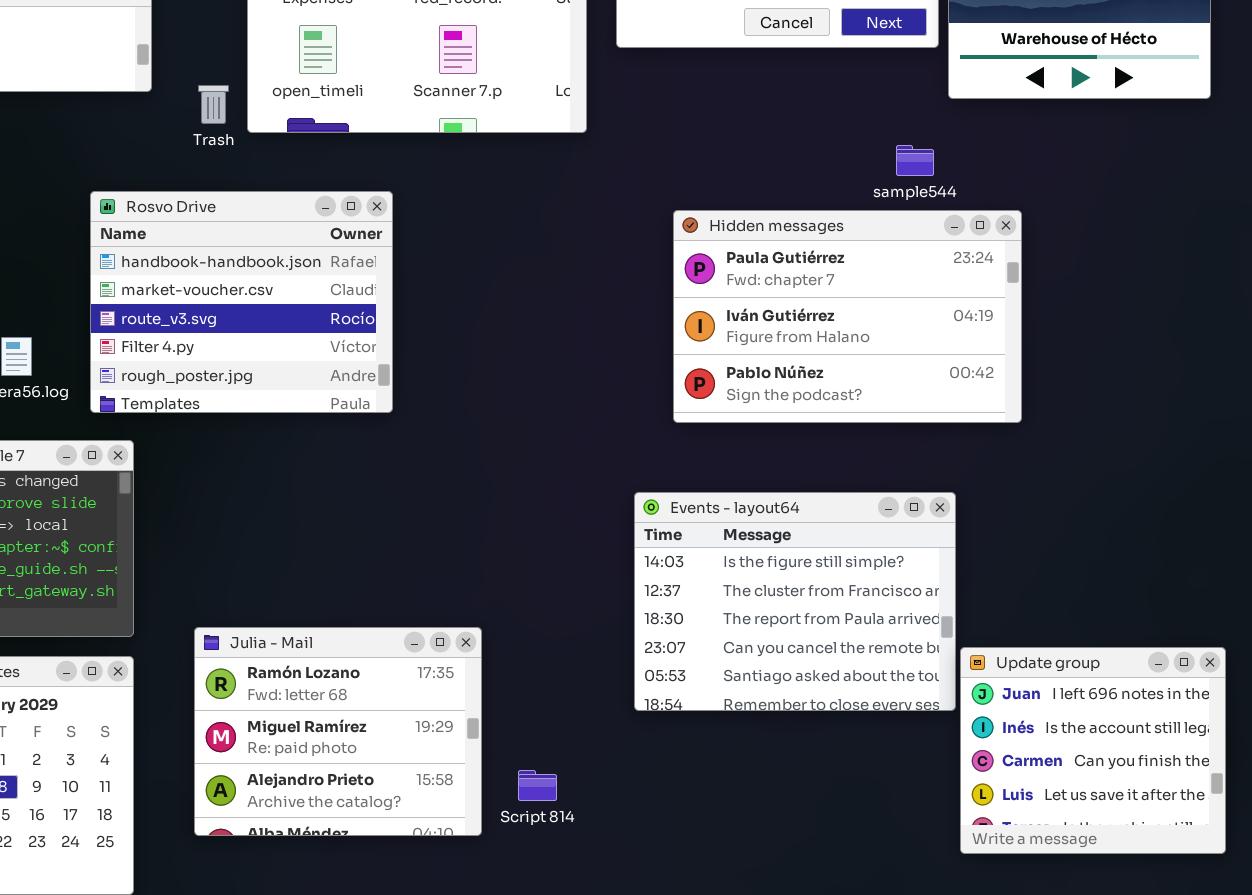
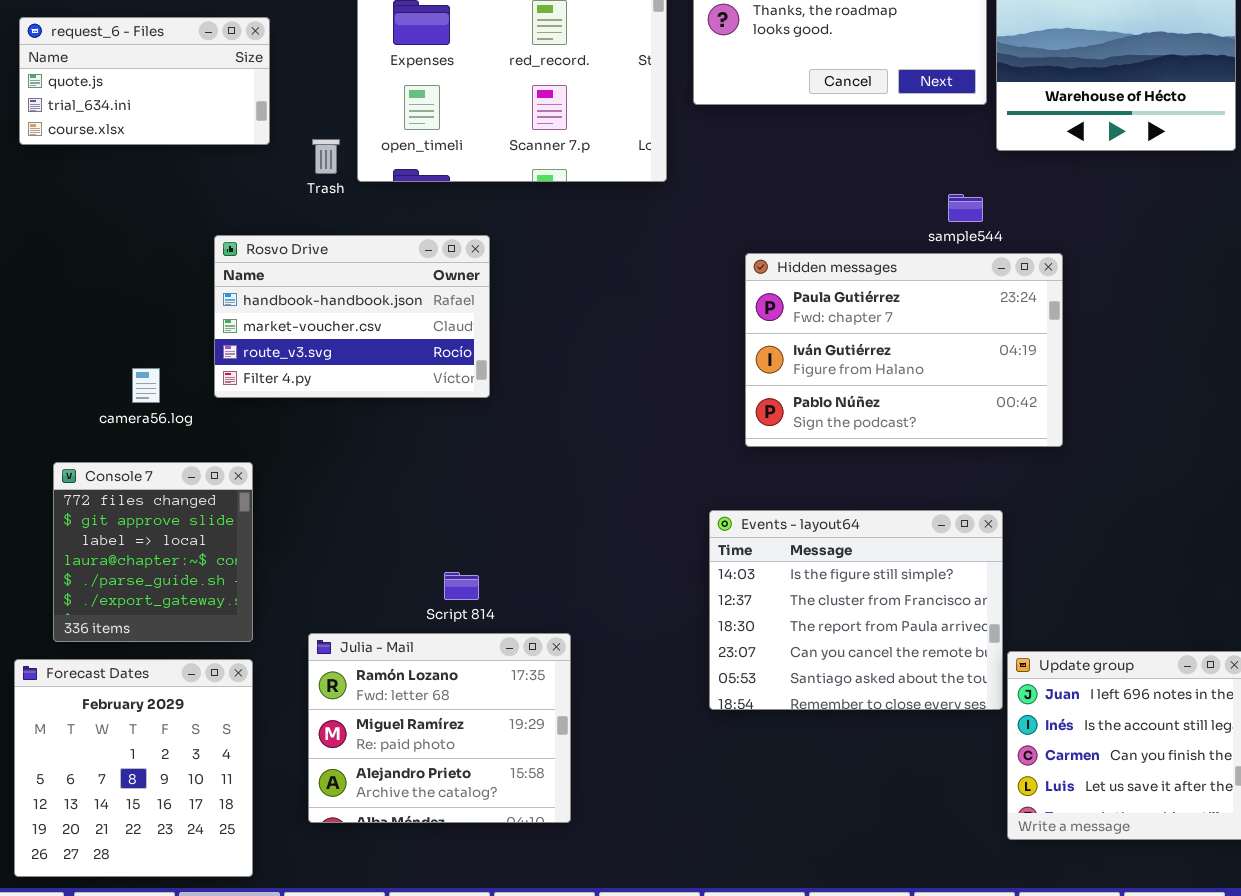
Rosvo Drive: [90,191,393,413] -> [214,235,490,398], resized
Script 814: [518,770,557,801] -> [444,572,479,600], moved

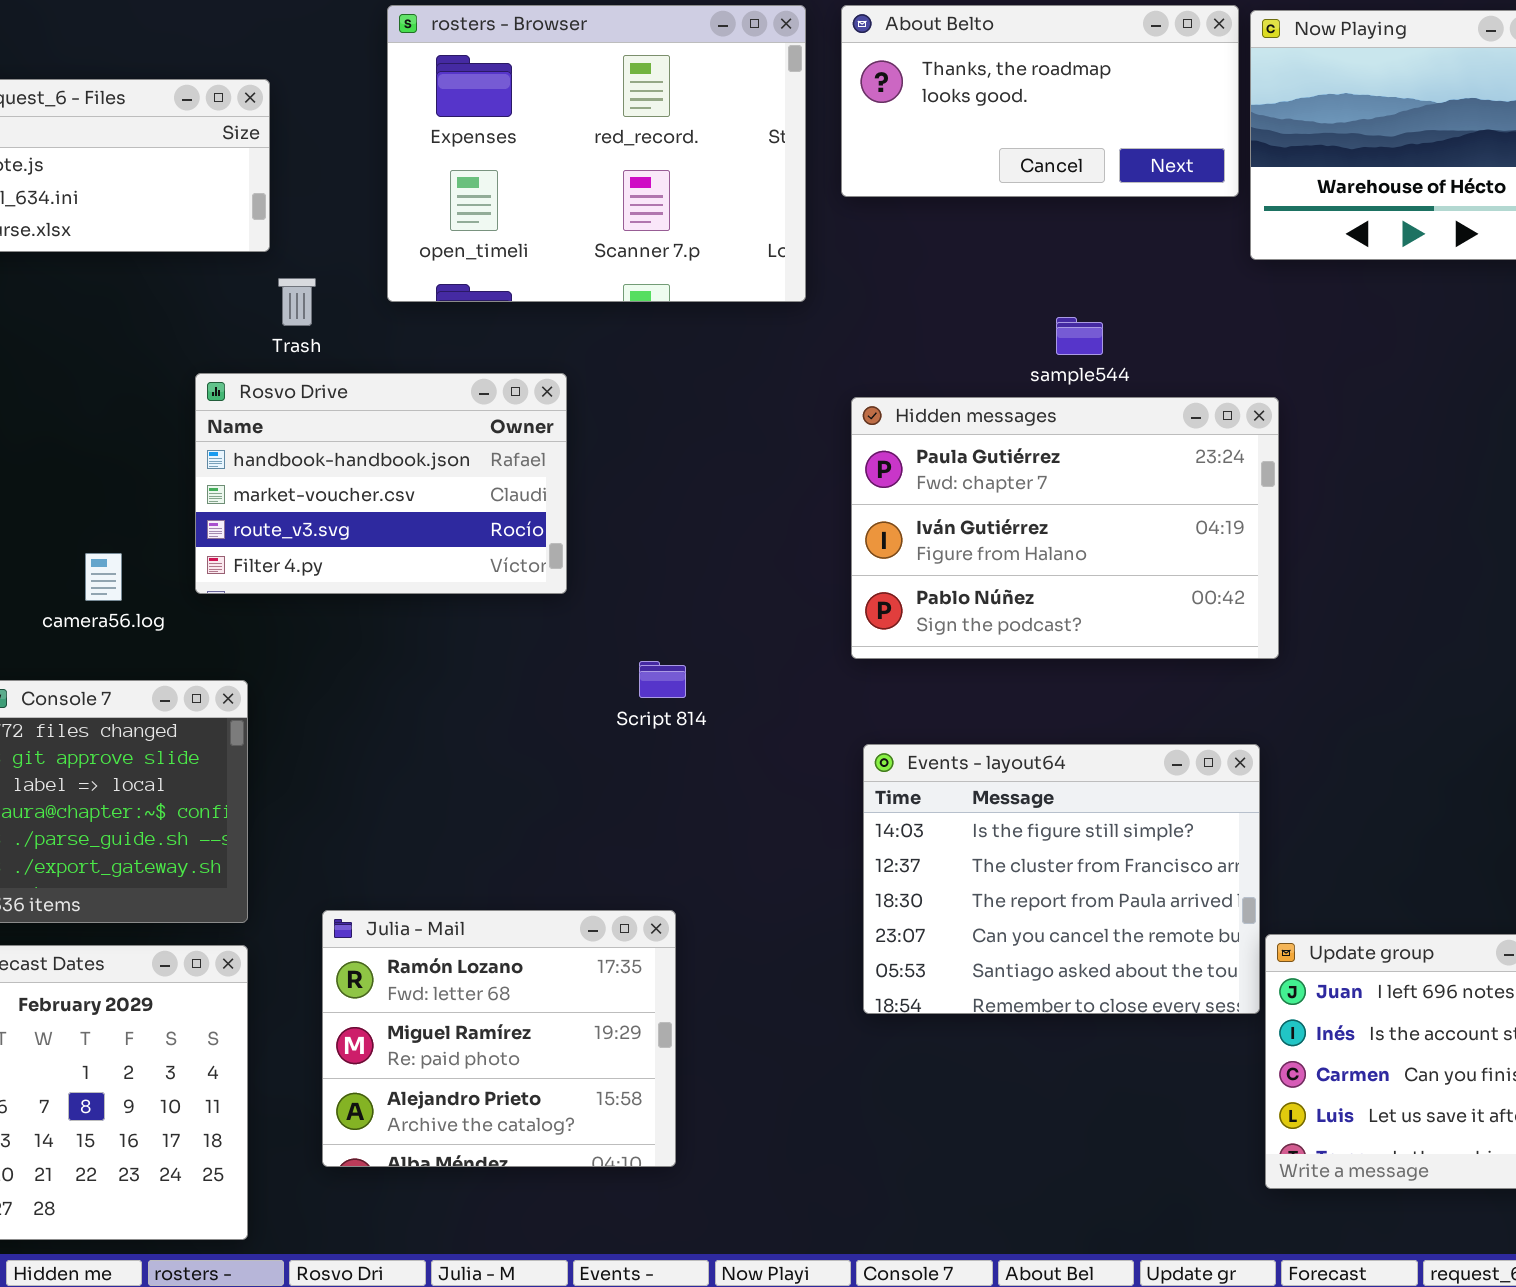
Trash: [312,139,340,174] -> [278,278,316,326], moved
sample544: [948,194,983,222] -> [1056,317,1103,355], moved
Hidden messages: [745,253,1063,447] -> [851,397,1279,659], moved
Script 814: [444,572,479,600] -> [639,661,686,698], moved

